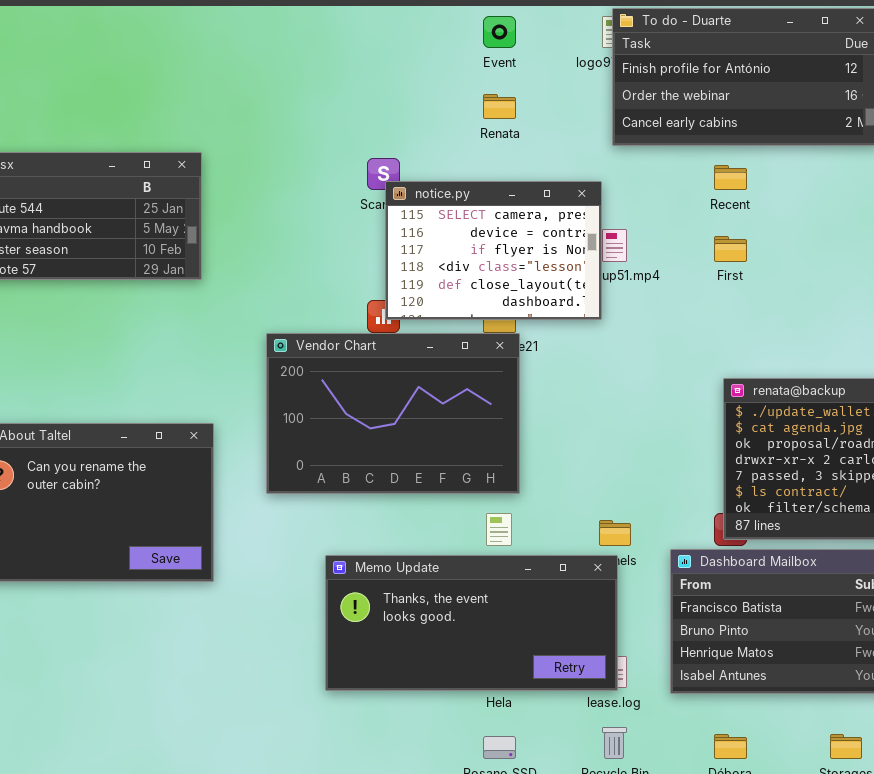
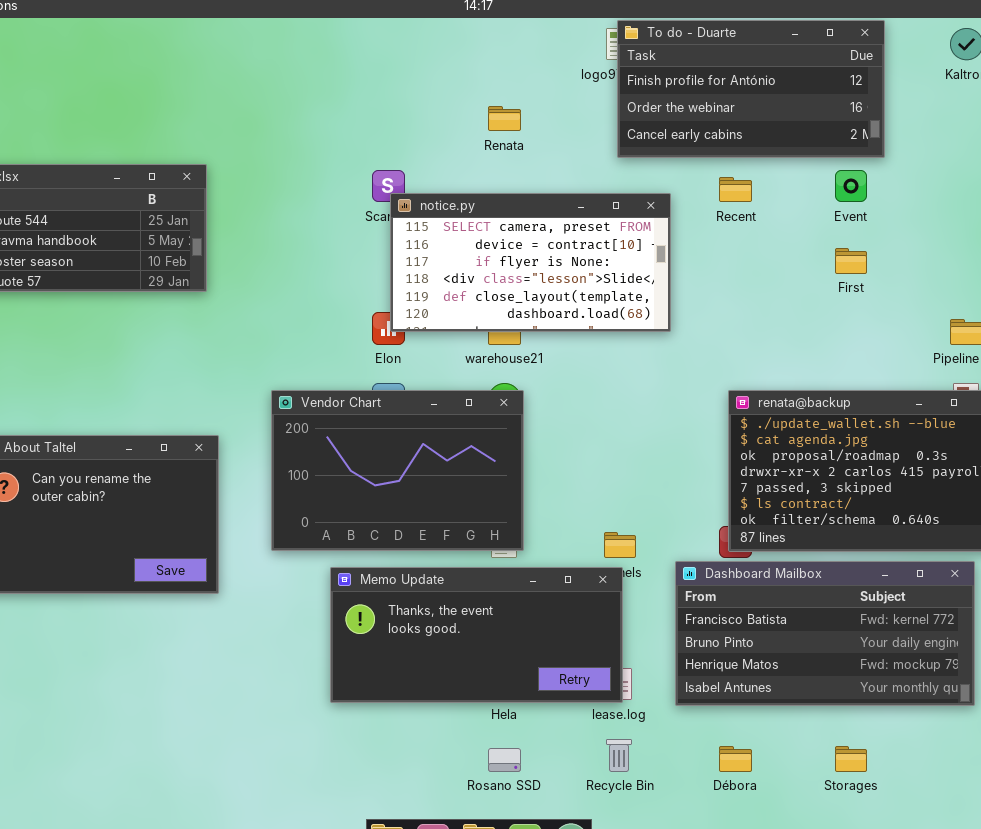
Event: [483,16,516,48] -> [835,170,867,202], moved
notice.py: [385,181,602,320] -> [390,193,671,332], resized
First: [714,236,747,262] -> [835,248,867,274], moved
Vendor Chart: [266,333,520,494] -> [271,390,524,551], moved

